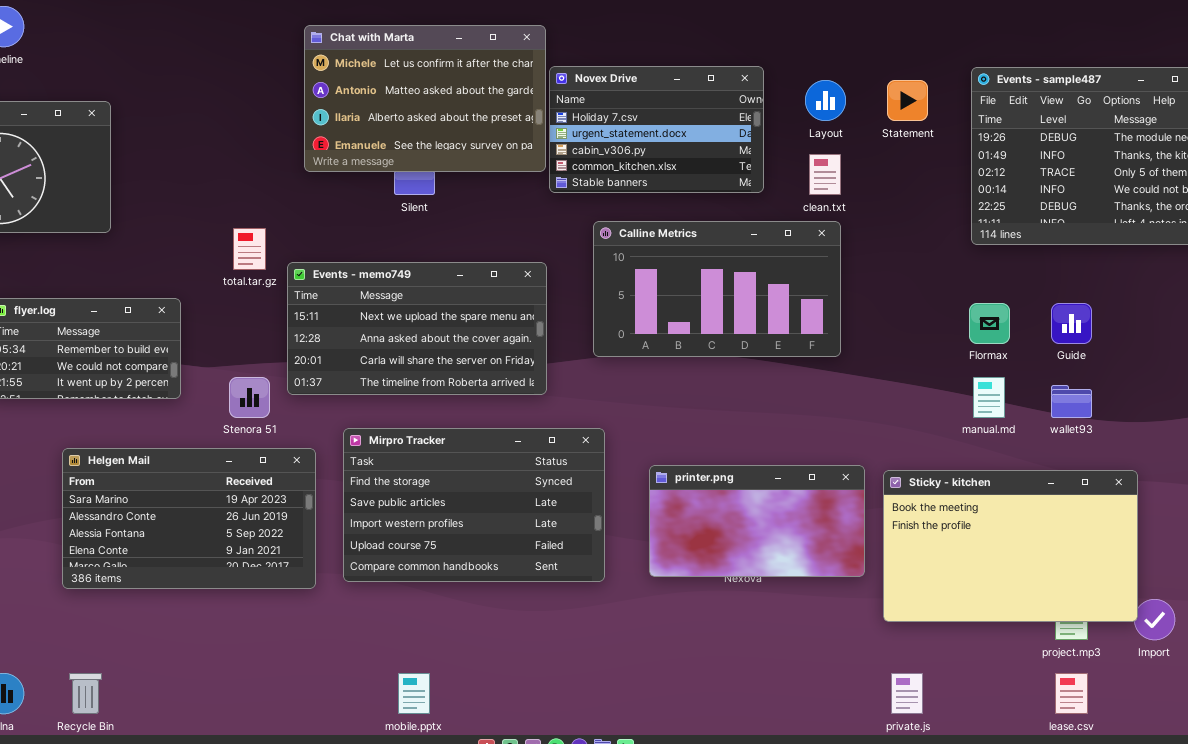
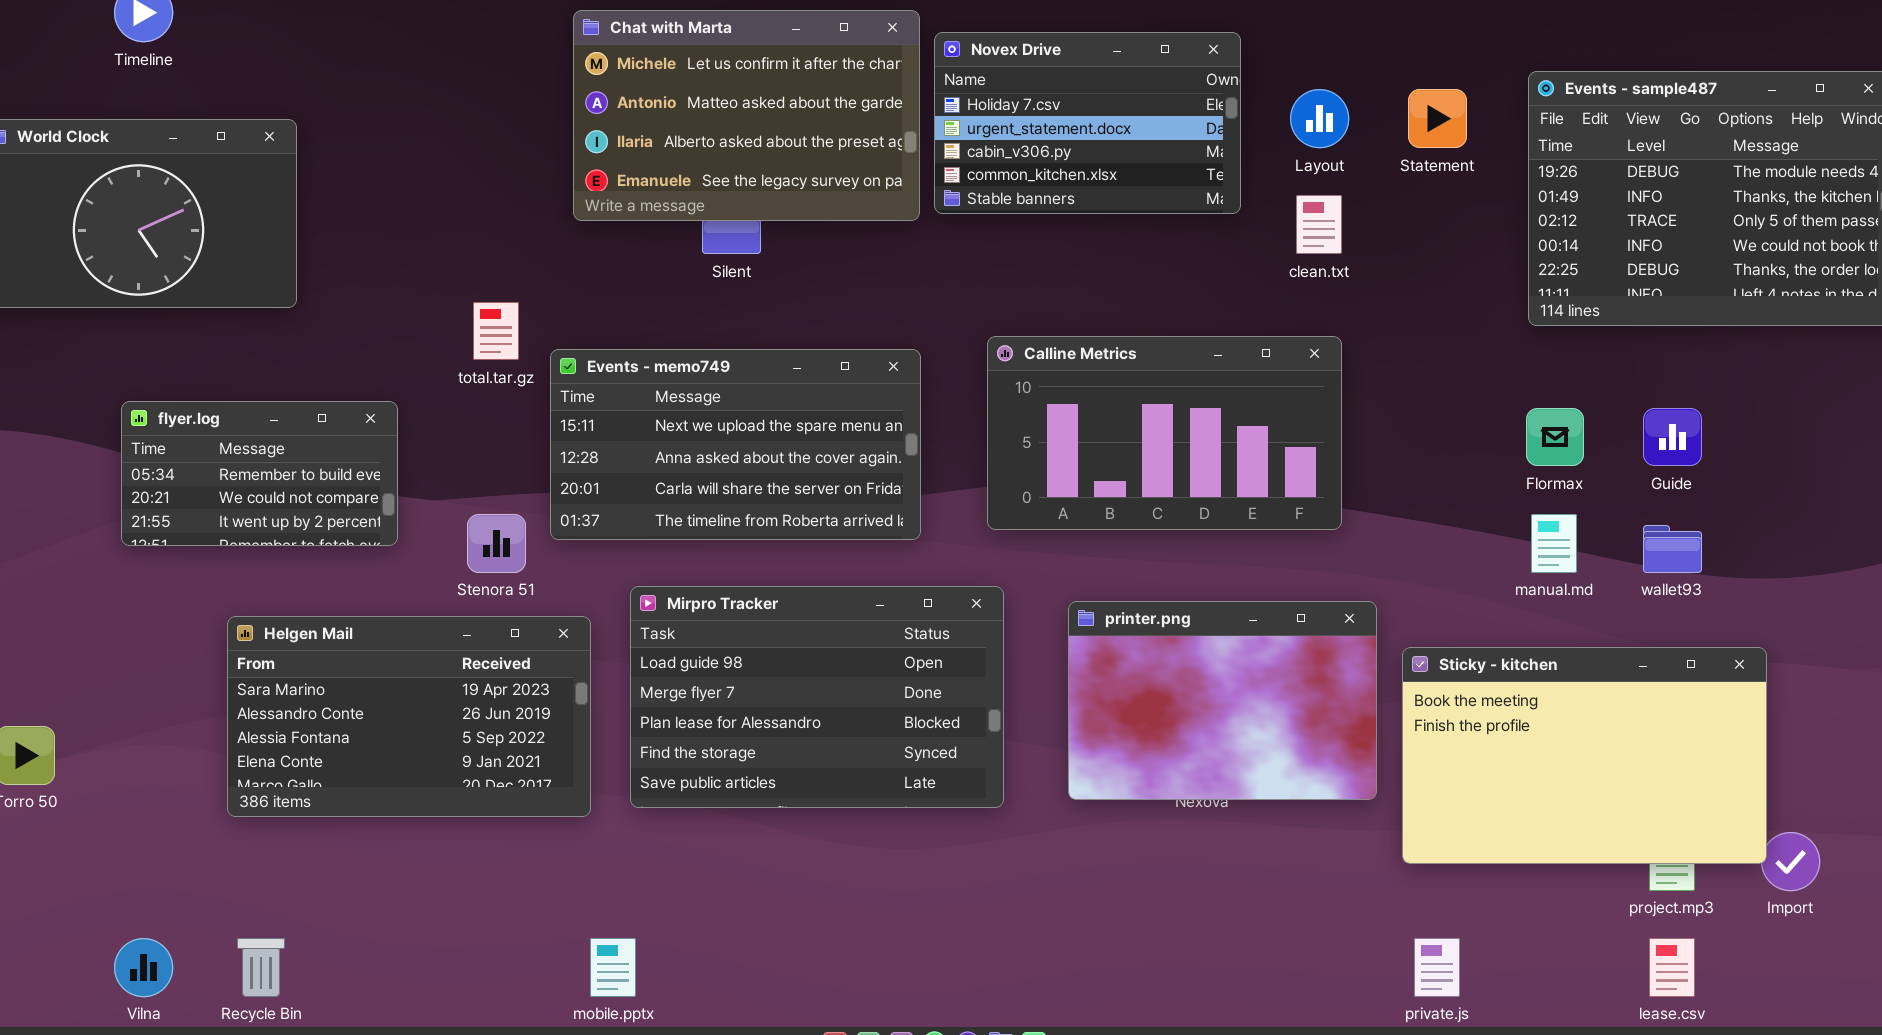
Novex Drive: [549,66,764,193] -> [934,32,1241,214], moved
Calline Metrics: [593,221,841,357] -> [987,336,1342,530], moved
Mirpro Tracker: [343,428,605,582] -> [630,586,1004,808], scrolled up 3 rows
printer.png: [649,465,865,577] -> [1068,601,1377,800], resized
mobile.pptx: [398,673,430,714] -> [590,938,636,997], moved

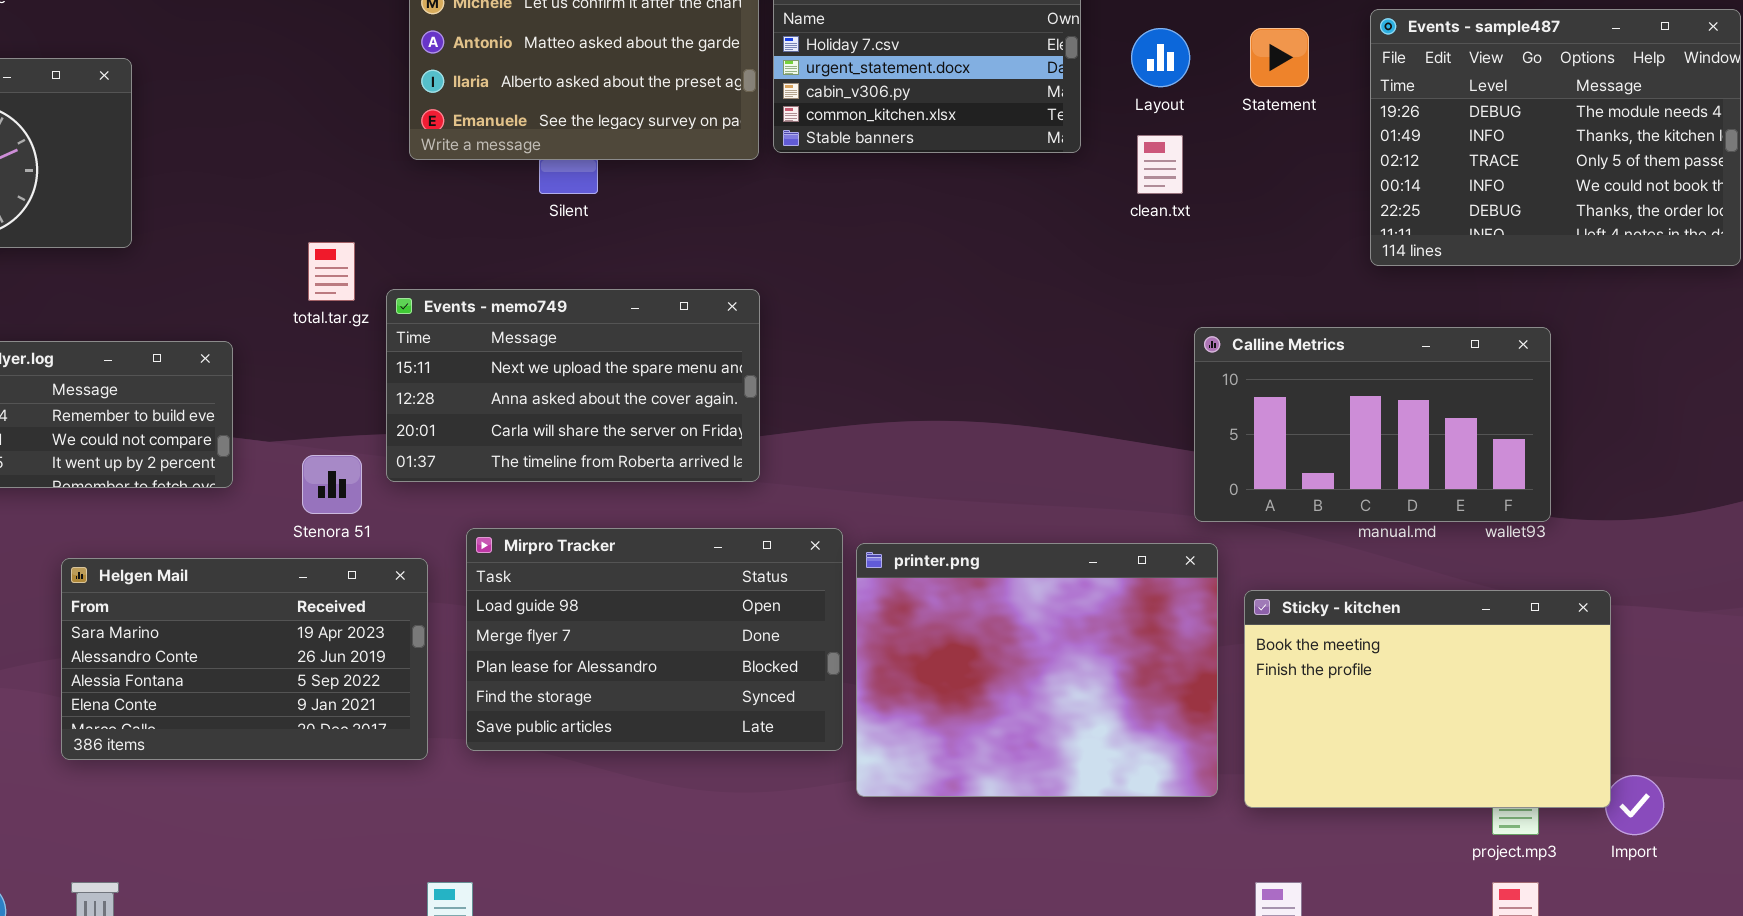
Calline Metrics: [987,336,1342,530] -> [1194,327,1551,522], moved
printer.png: [1068,601,1377,800] -> [856,543,1218,797], resized

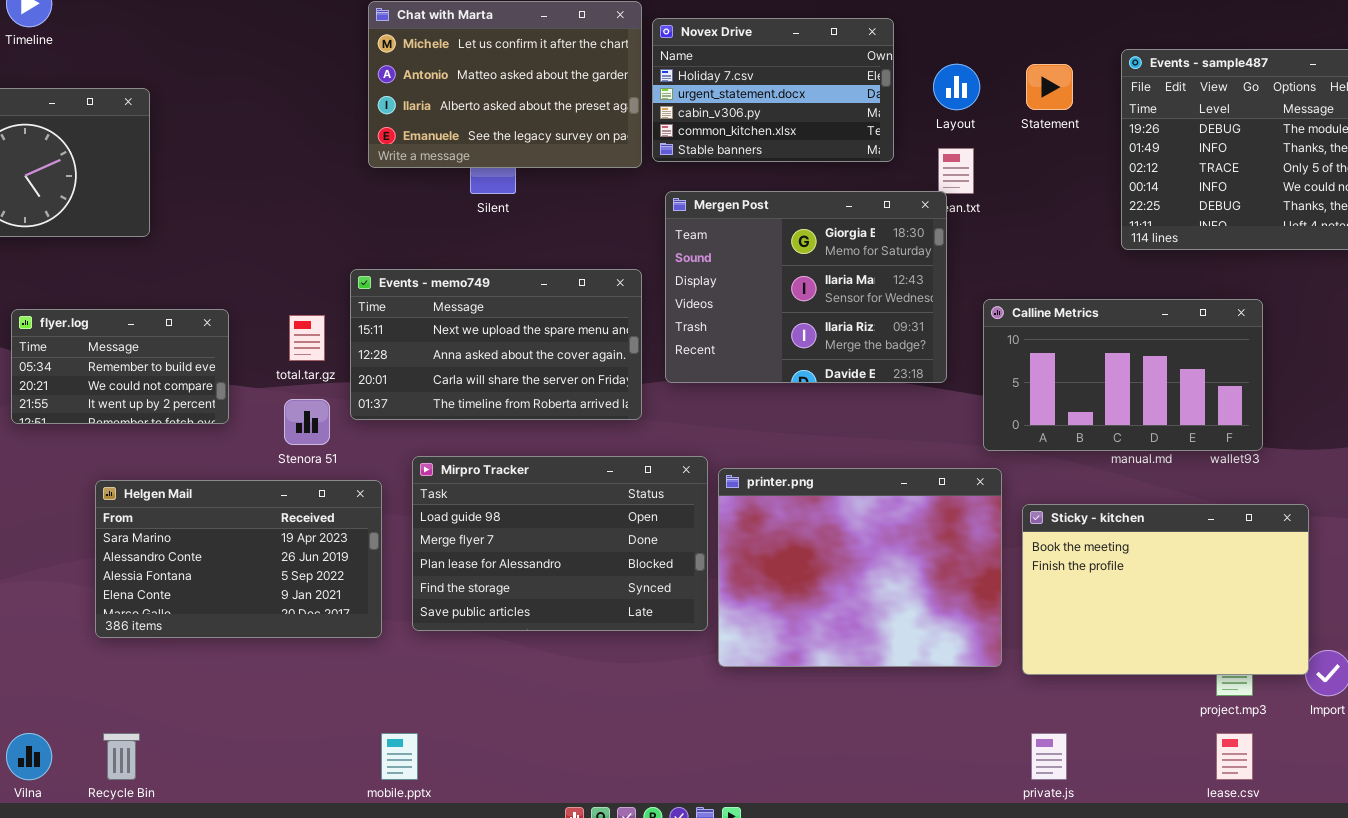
Mergen Post: none -> [665,191,947,383], opened
total.tar.gz: [308,242,355,301] -> [289,315,325,361], moved

